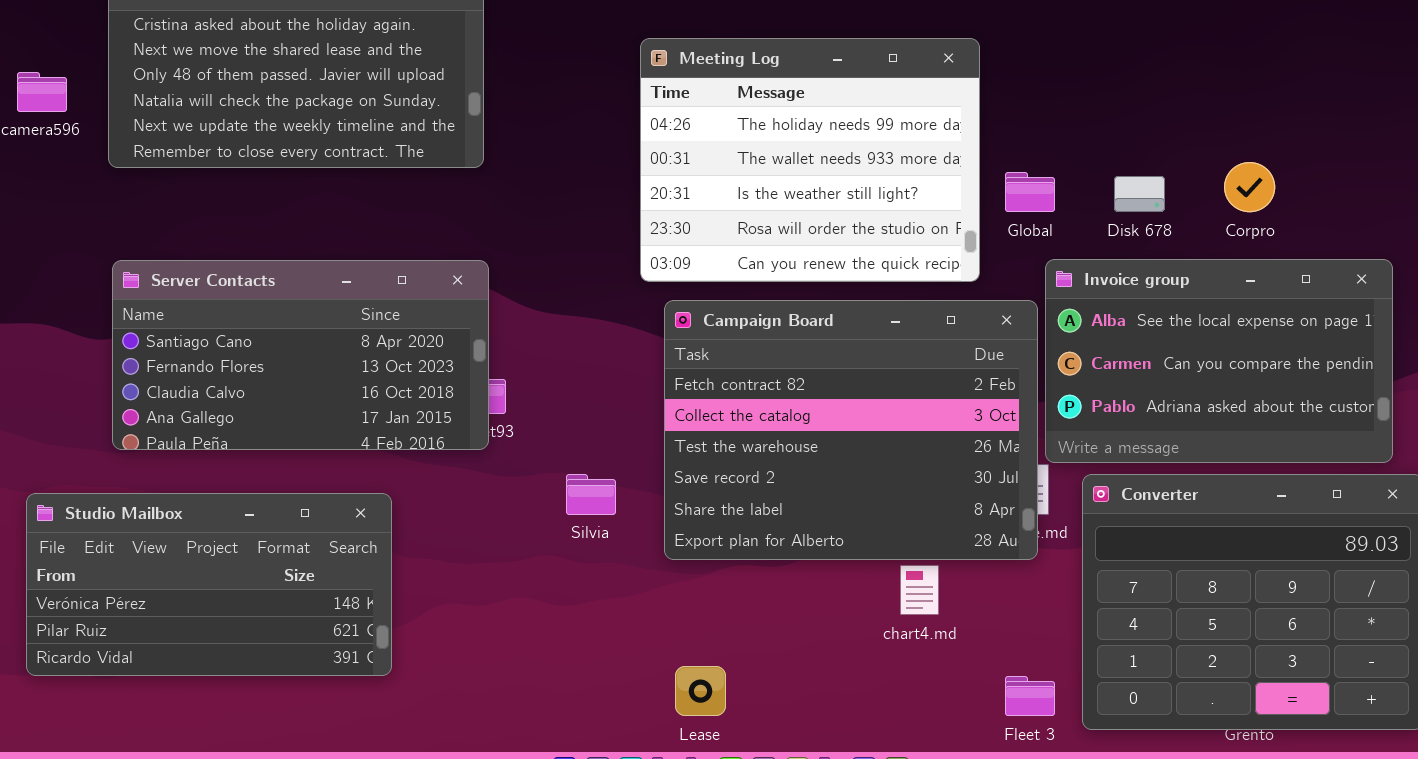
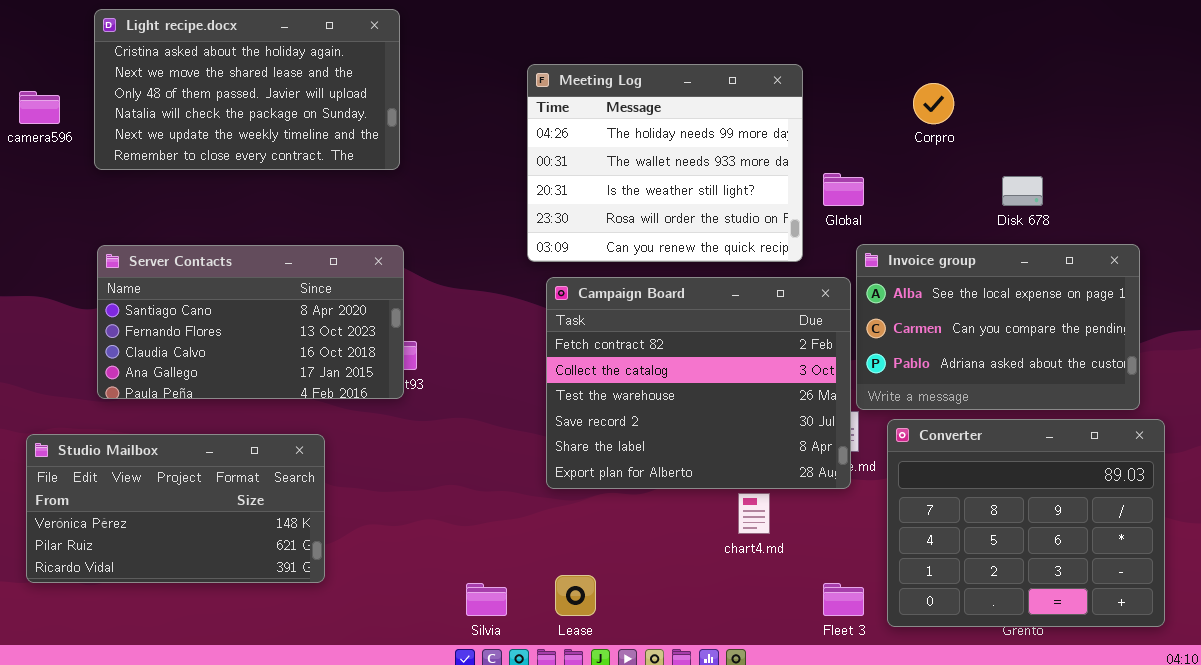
Corpro: [1224,162,1275,212] -> [913,83,954,124], moved
Disk 678: [1114,176,1165,212] -> [1002,176,1043,206], moved
Silvia: [566,474,616,515] -> [466,583,507,616], moved

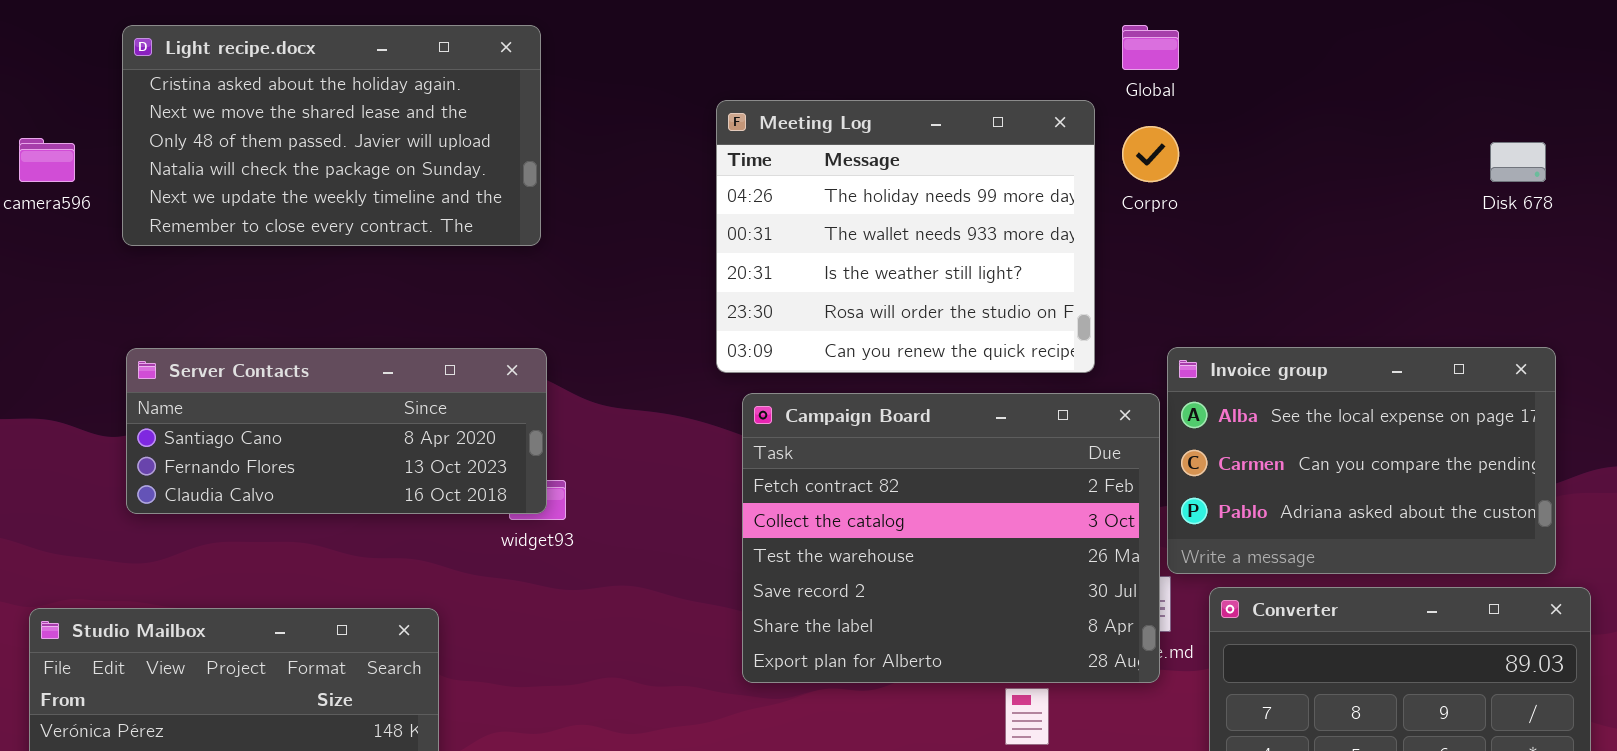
Corpro: [913,83,954,124] -> [1122,126,1179,182], moved
Global: [823,173,864,206] -> [1122,25,1179,70], moved
Disk 678: [1002,176,1043,206] -> [1490,142,1546,182], moved
Server Contacts: [97,245,404,399] -> [126,348,547,514], resized

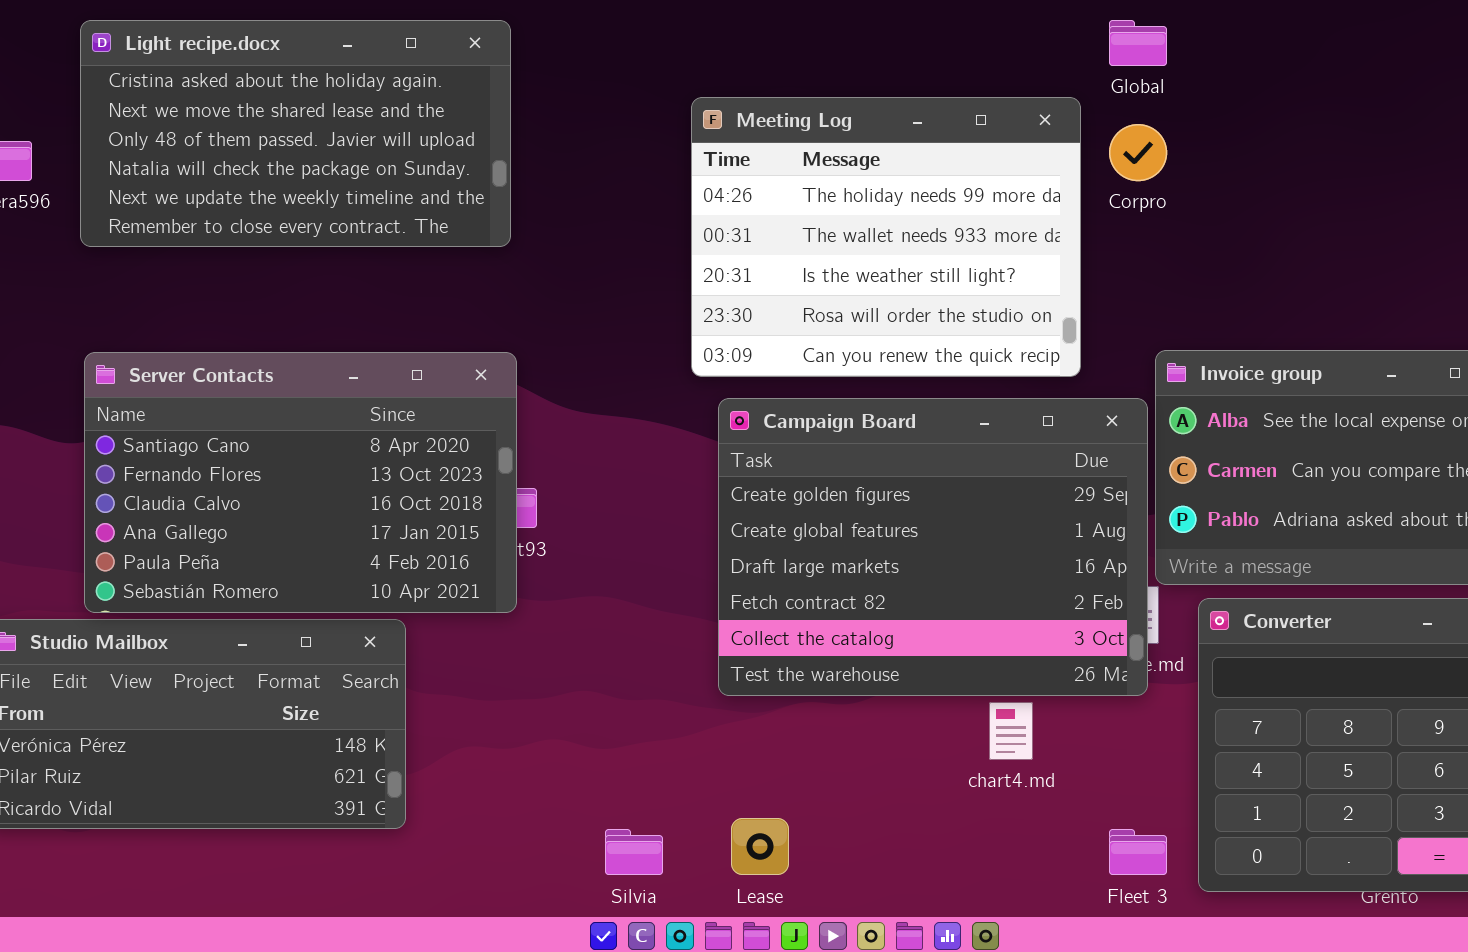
Server Contacts: [126,348,547,514] -> [84,352,517,613], resized
Campaign Board: [742,393,1160,683] -> [718,398,1148,696], scrolled up 3 rows

